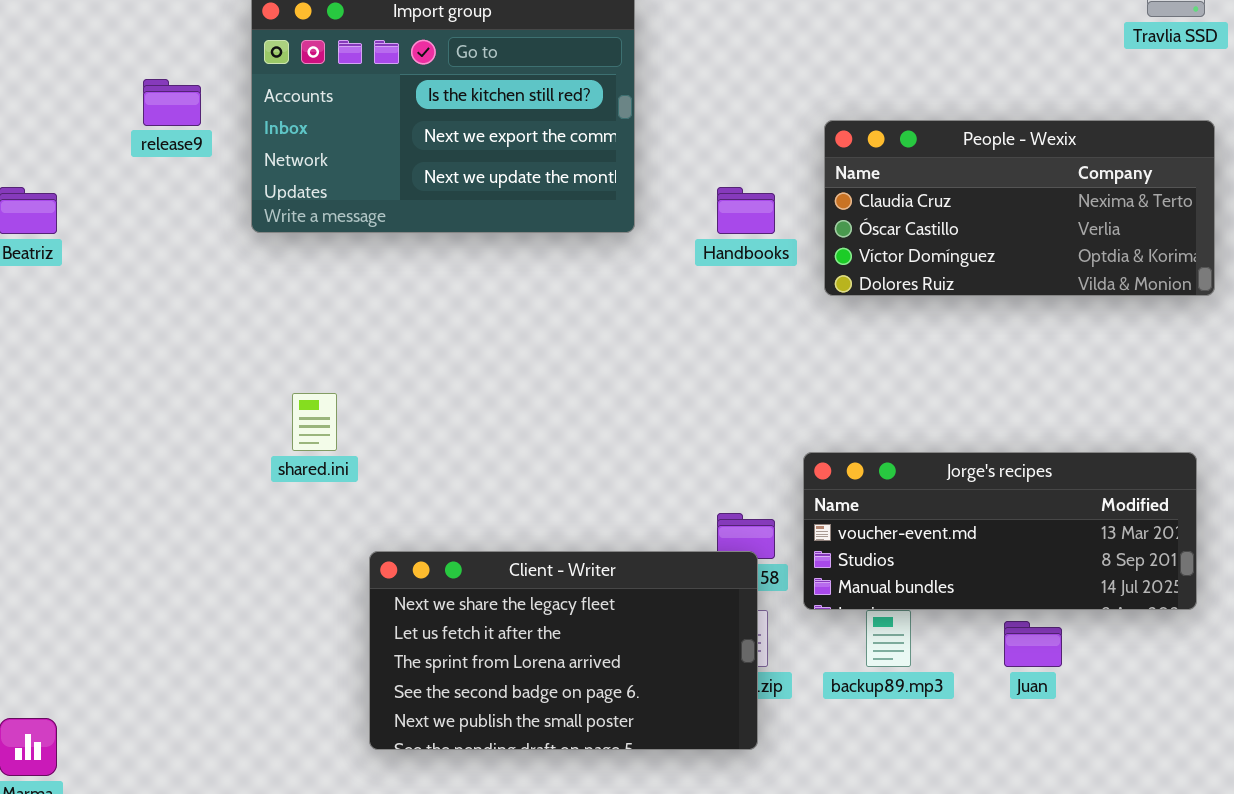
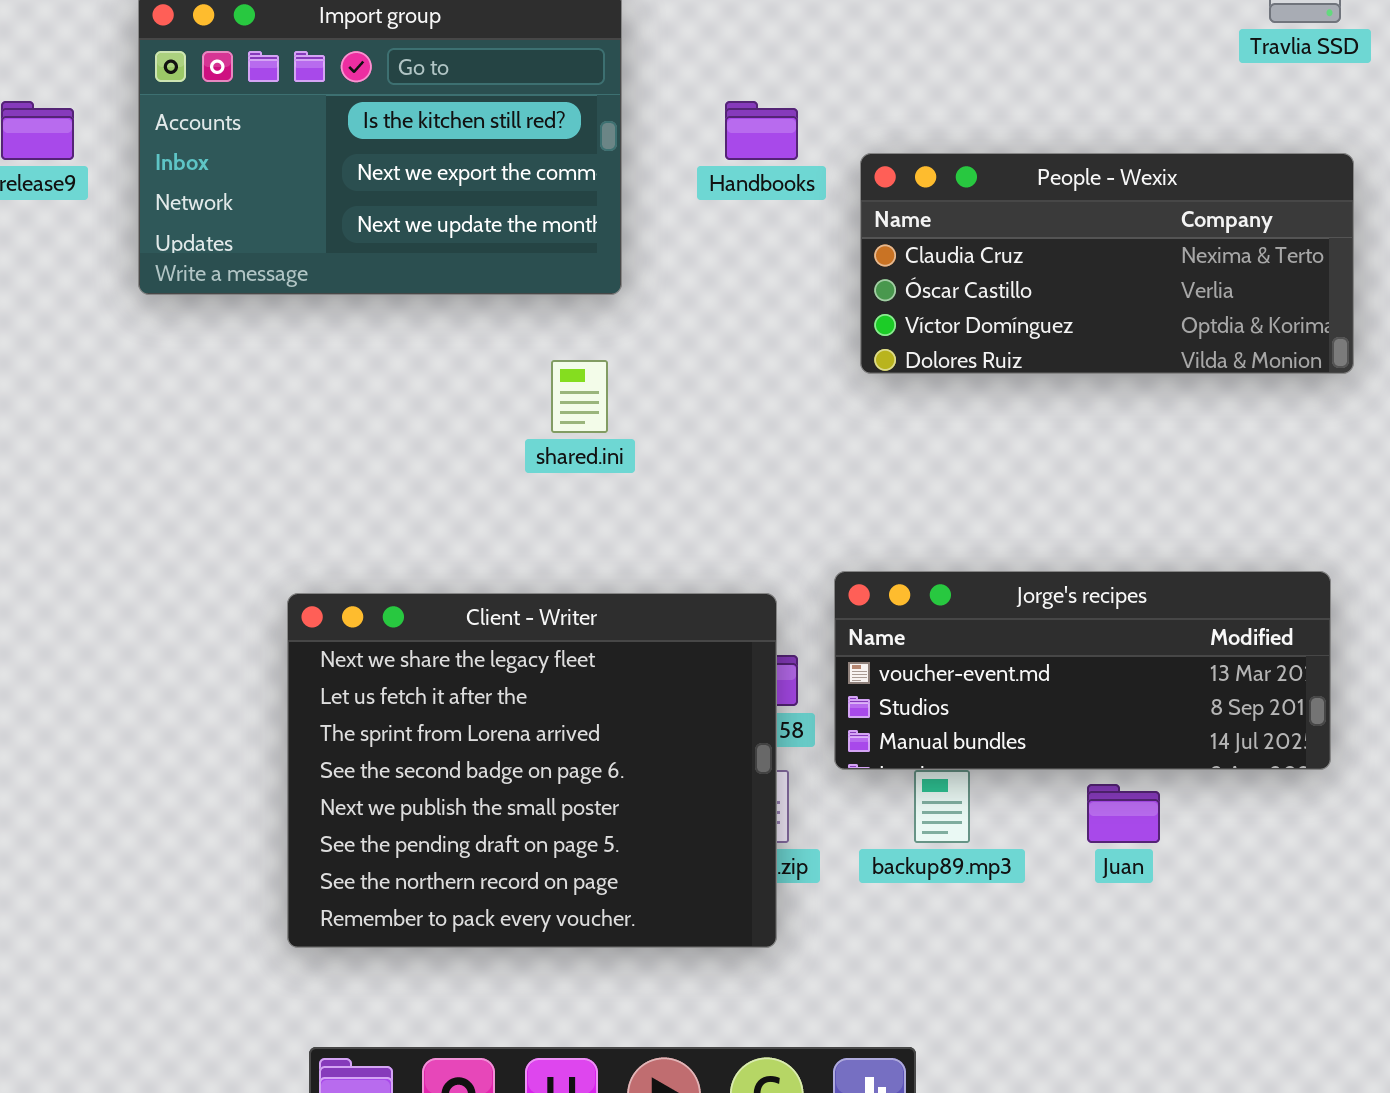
Handbooks: [717,187,775,234] -> [725,101,798,160], moved
shared.ini: [292,393,337,451] -> [551,360,608,433], moved
Client - Writer: [369,551,758,750] -> [287,593,777,948], resized

